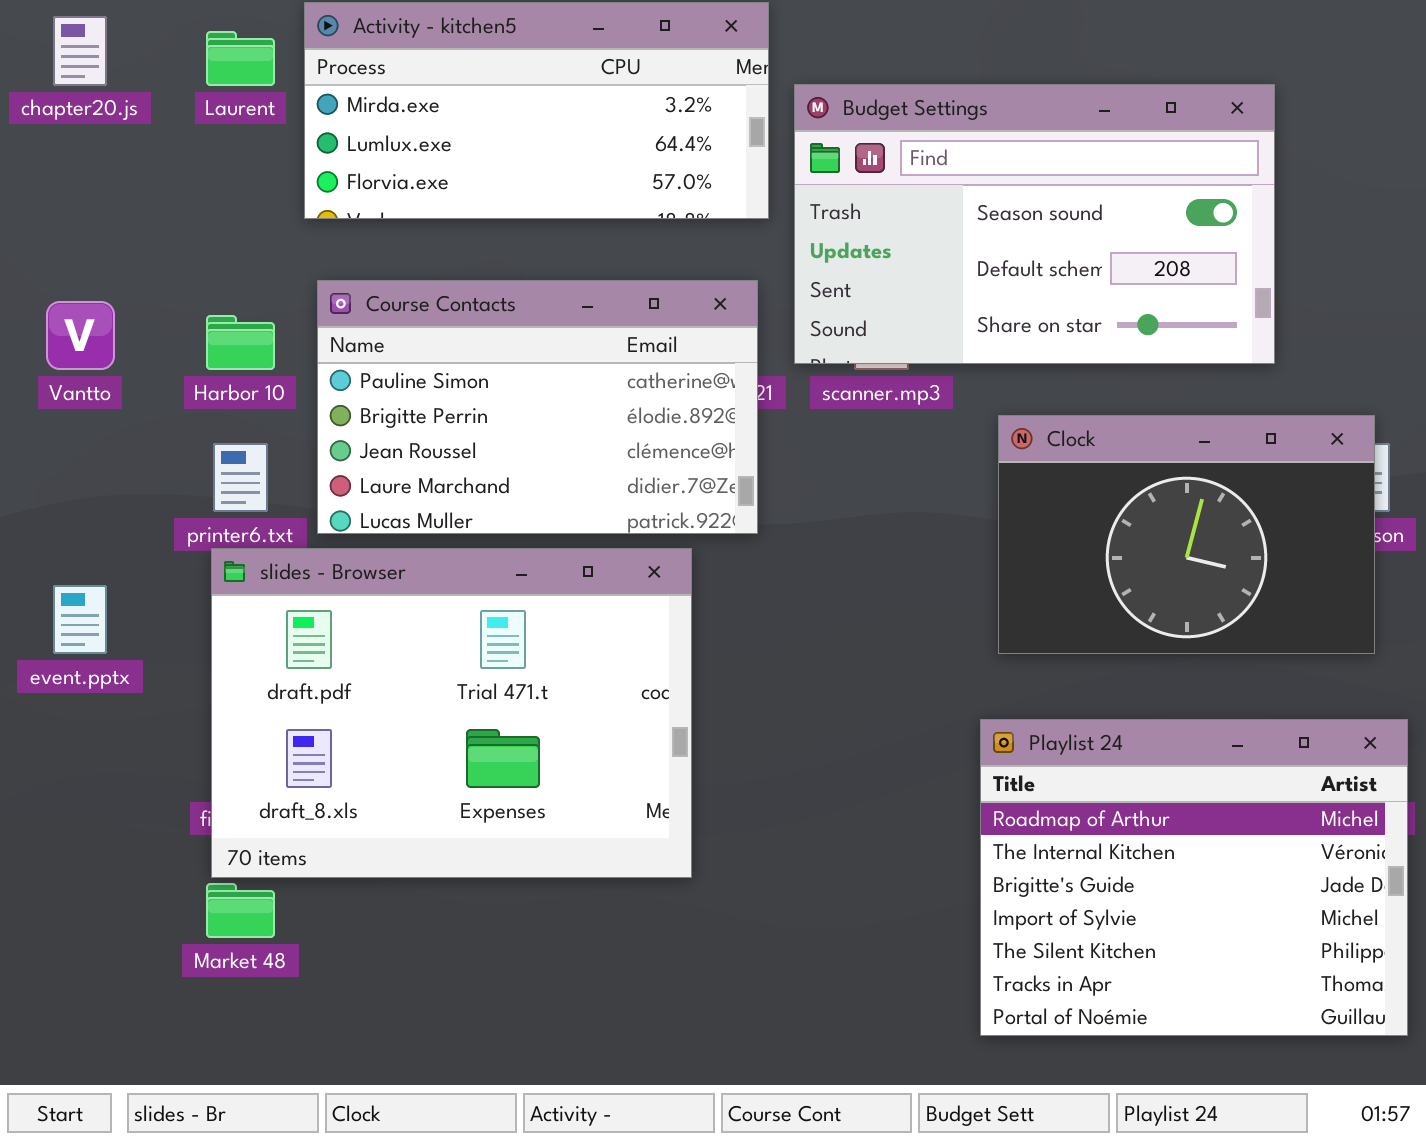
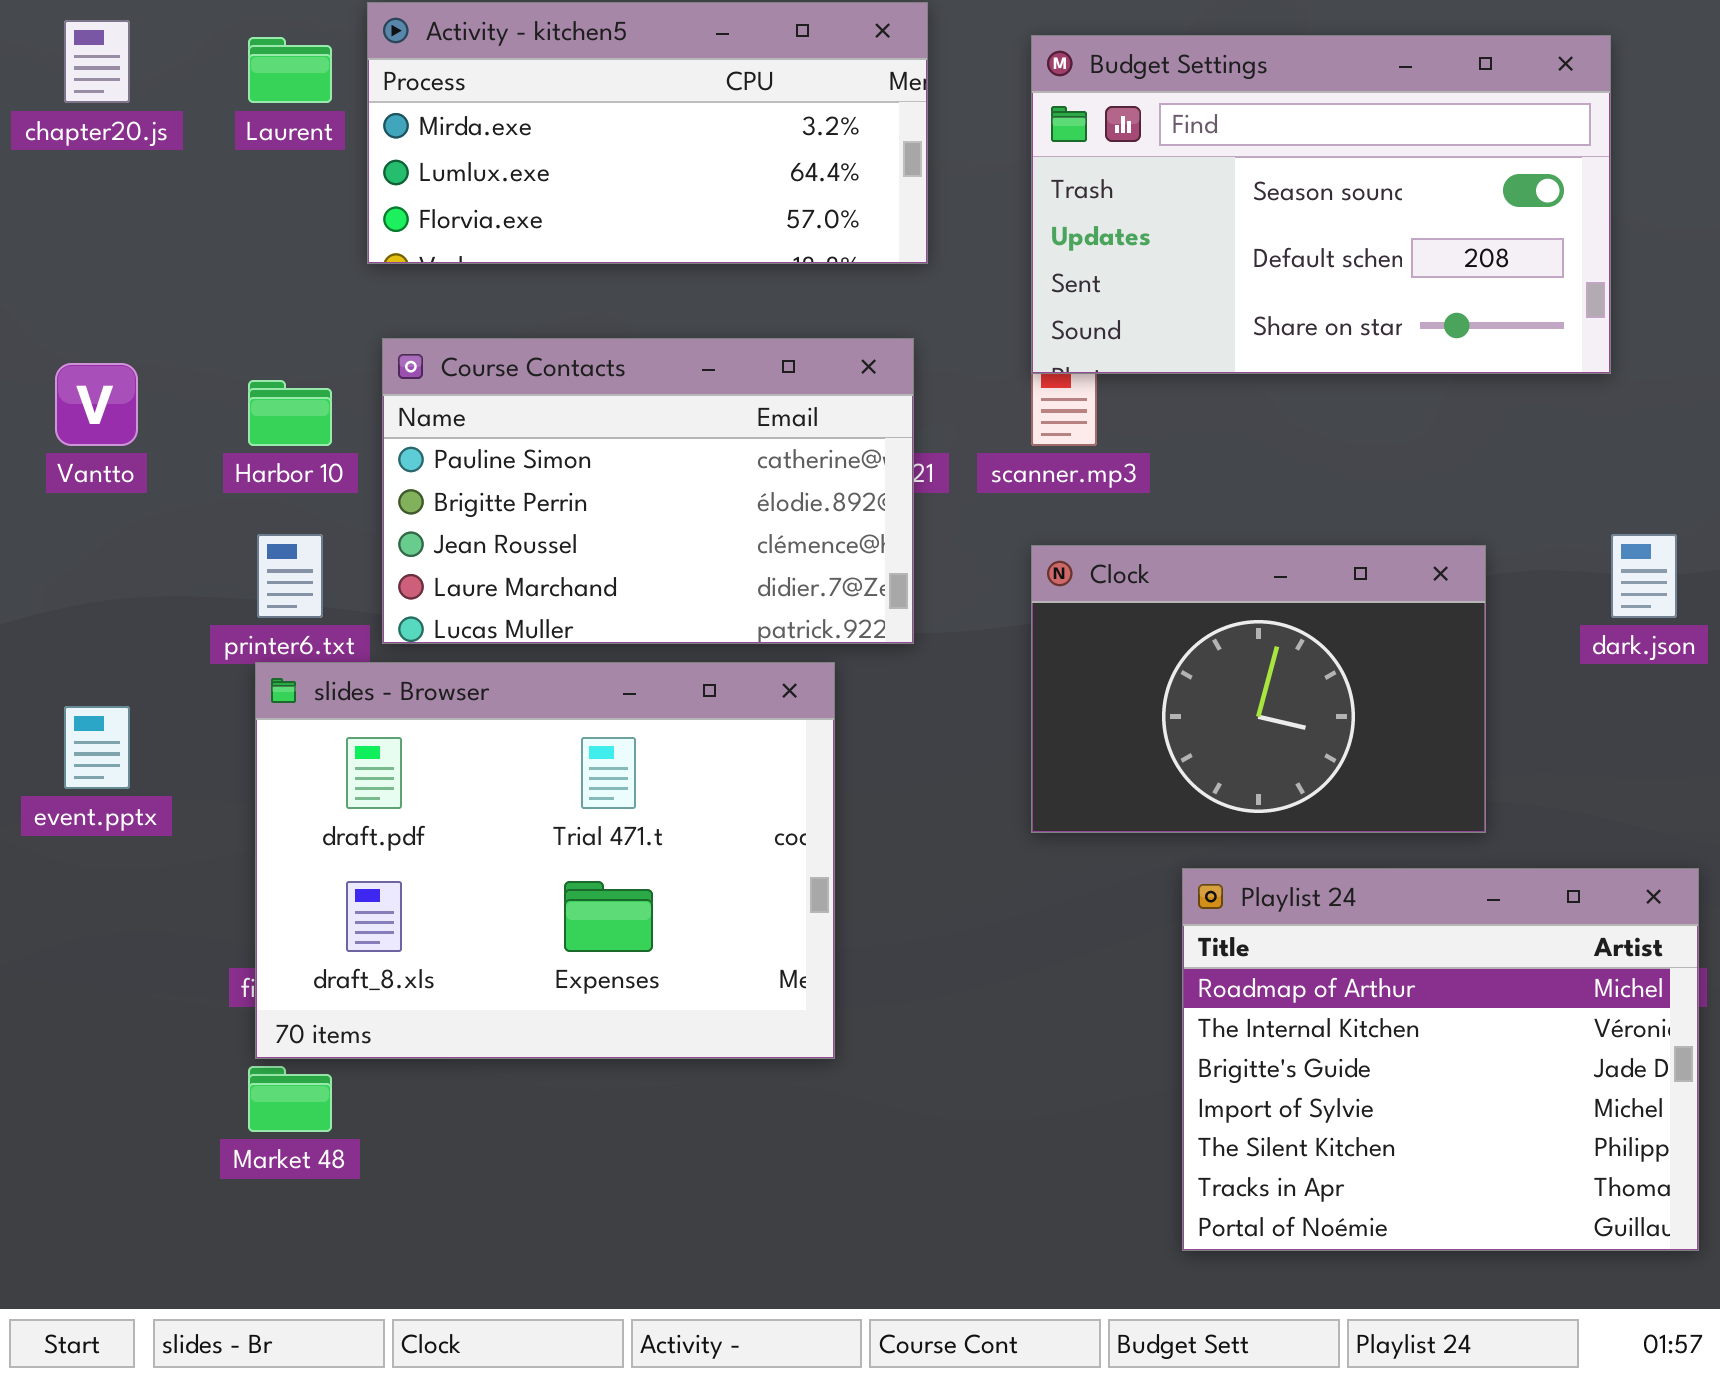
Budget Settings: [794,84,1275,364] -> [1031,35,1611,374], moved
Clock: [998,415,1375,654] -> [1031,545,1486,833], moved

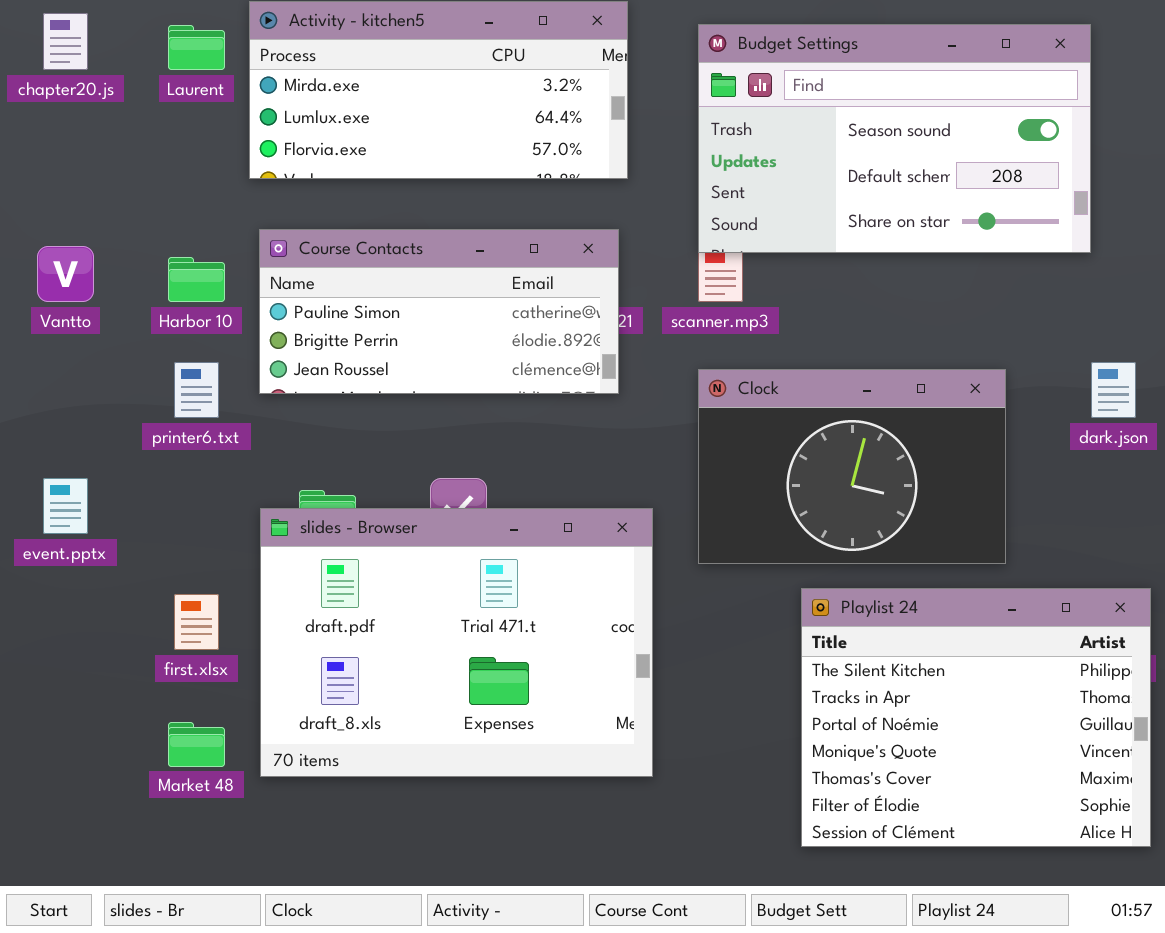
Course Contacts: [382,338,914,644] -> [259,229,619,394], resized
slides - Browser: [255,662,835,1059] -> [260,508,653,777], moved
Playlist 24: [1182,868,1699,1251] -> [801,588,1151,847], scrolled down 4 rows

